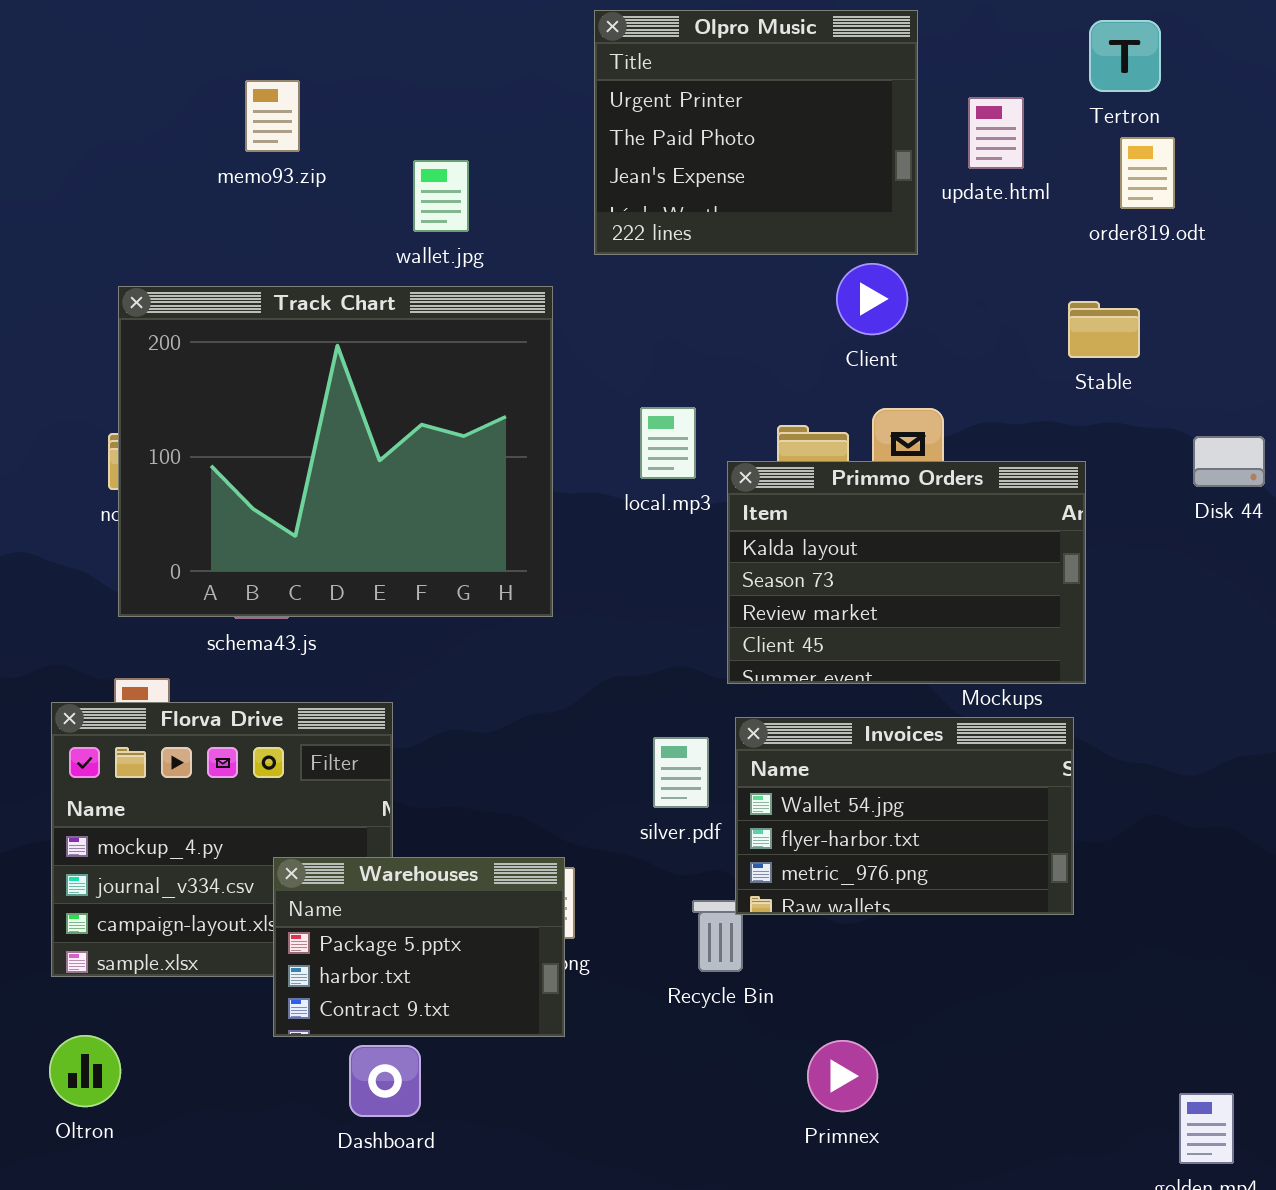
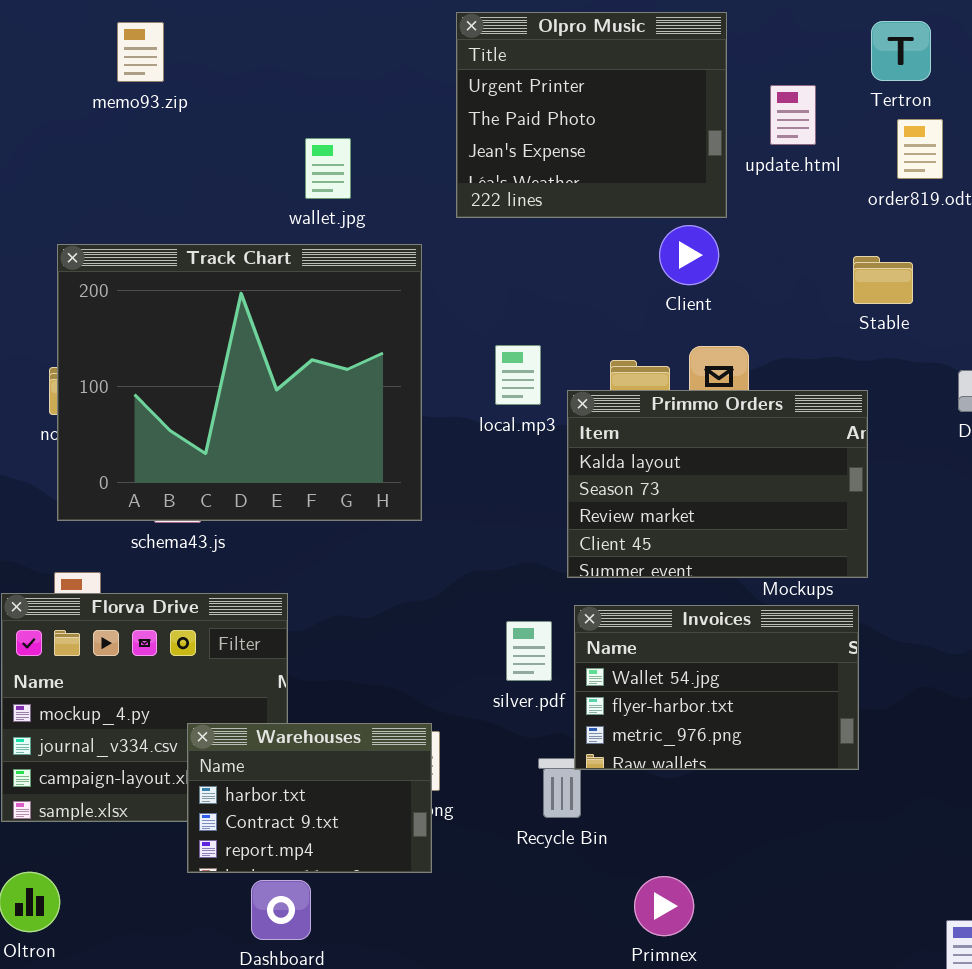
memo93.zip: [245,80,300,152] -> [117,22,164,82], moved
Warehouses: [273,857,565,1037] -> [187,723,432,873], scrolled down 1 row

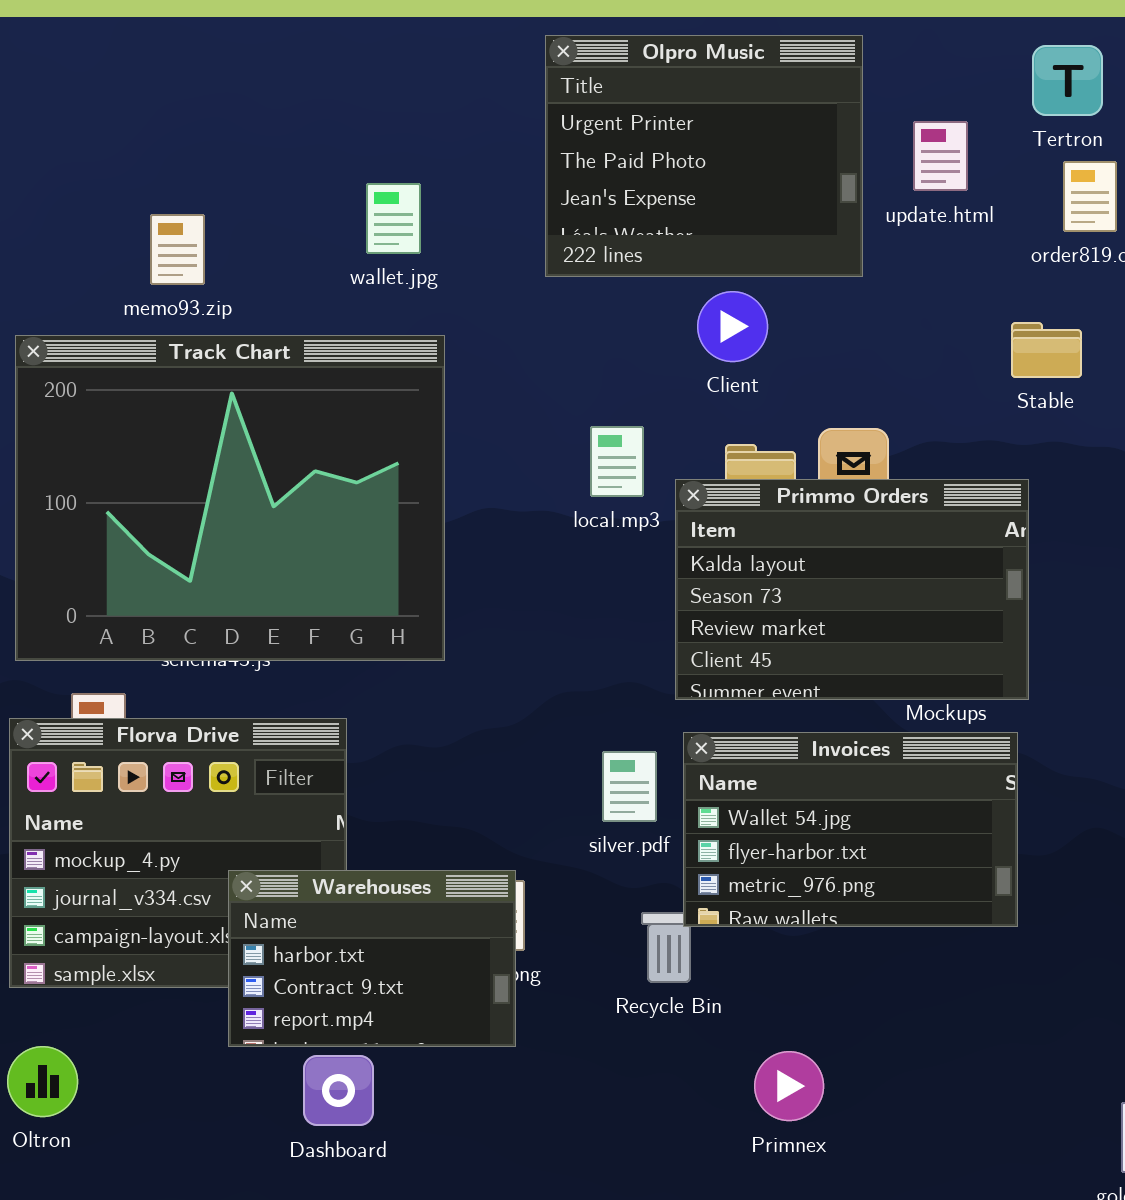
memo93.zip: [117,22,164,82] -> [150,214,205,285], moved
Client: [659,225,719,285] -> [697,291,768,362], moved
Track Chart: [57,244,422,521] -> [15,335,445,661], moved

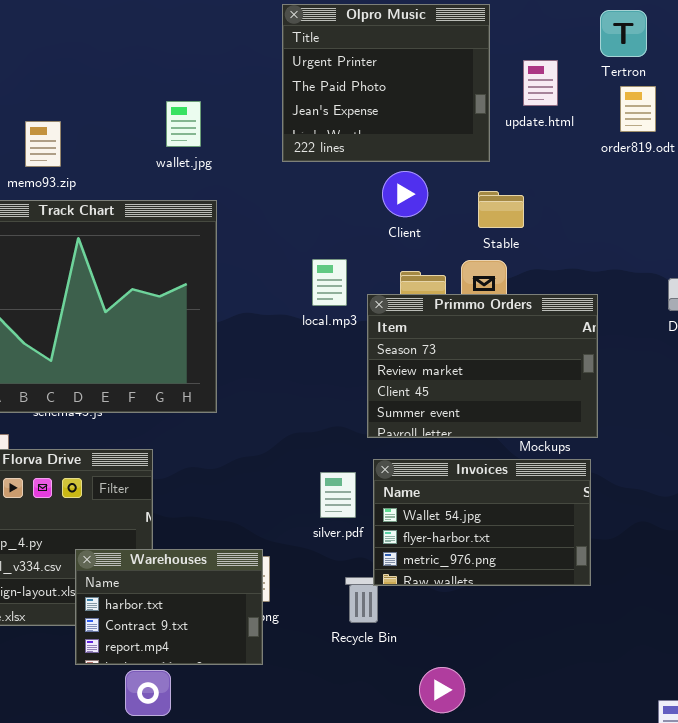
Stable: [1011,322,1082,378] -> [478,191,524,228], moved
Primmo Orders: [675,479,1029,700] -> [367,294,598,438], scrolled down 1 row

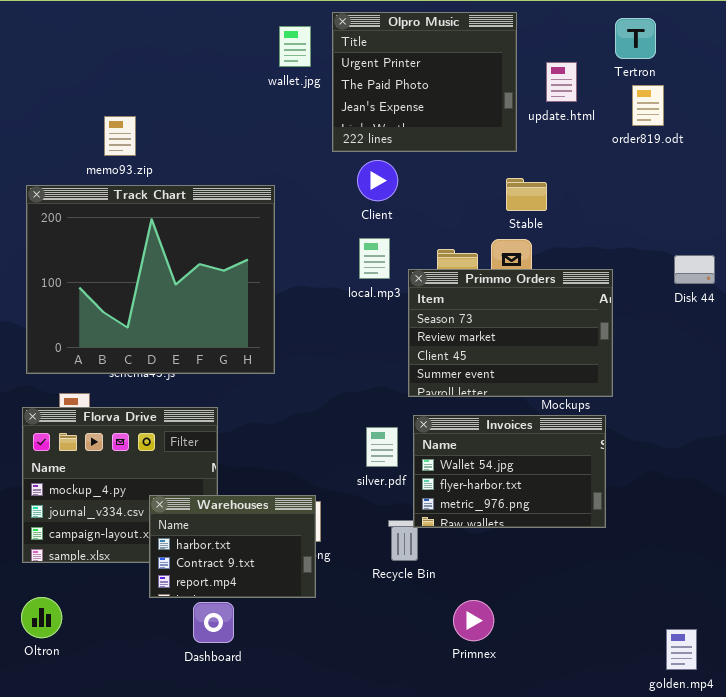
wallet.jpg: [166,101,201,147] -> [279,26,311,67], moved
Client: [382,171,428,217] -> [357,160,398,201], moved

